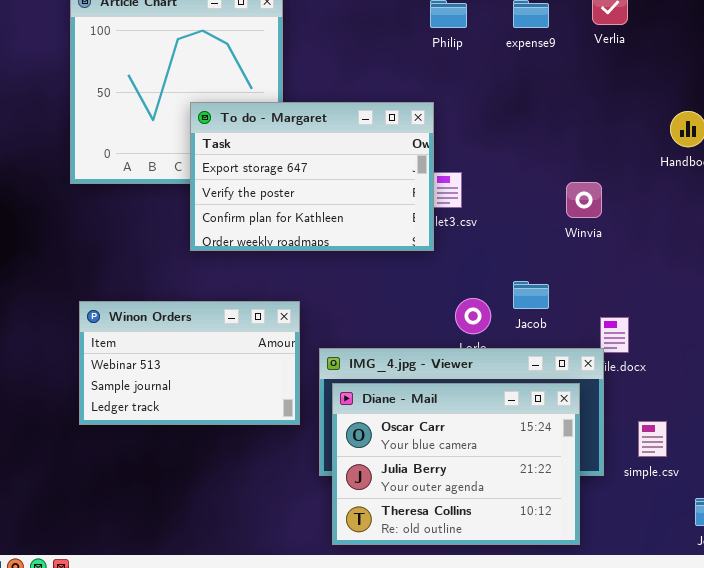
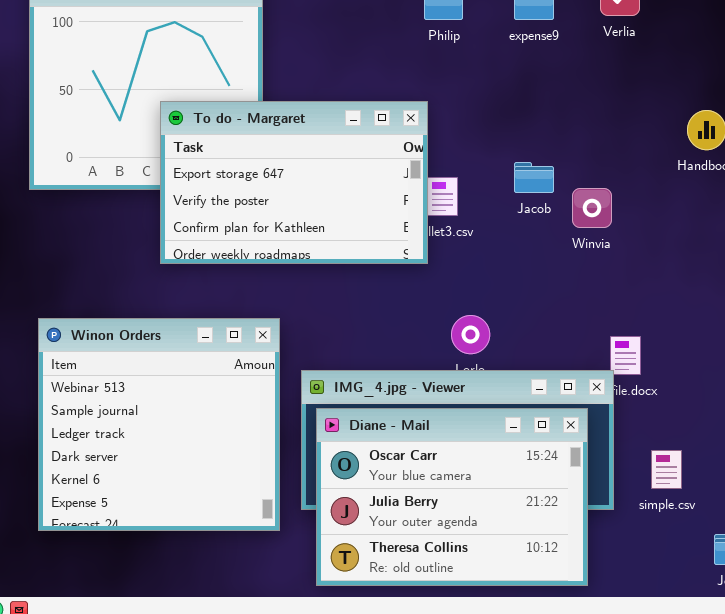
Jacob: [513,281,549,309] -> [514,162,554,193], moved
Winon Orders: [79,301,300,425] -> [38,318,280,531], resized

